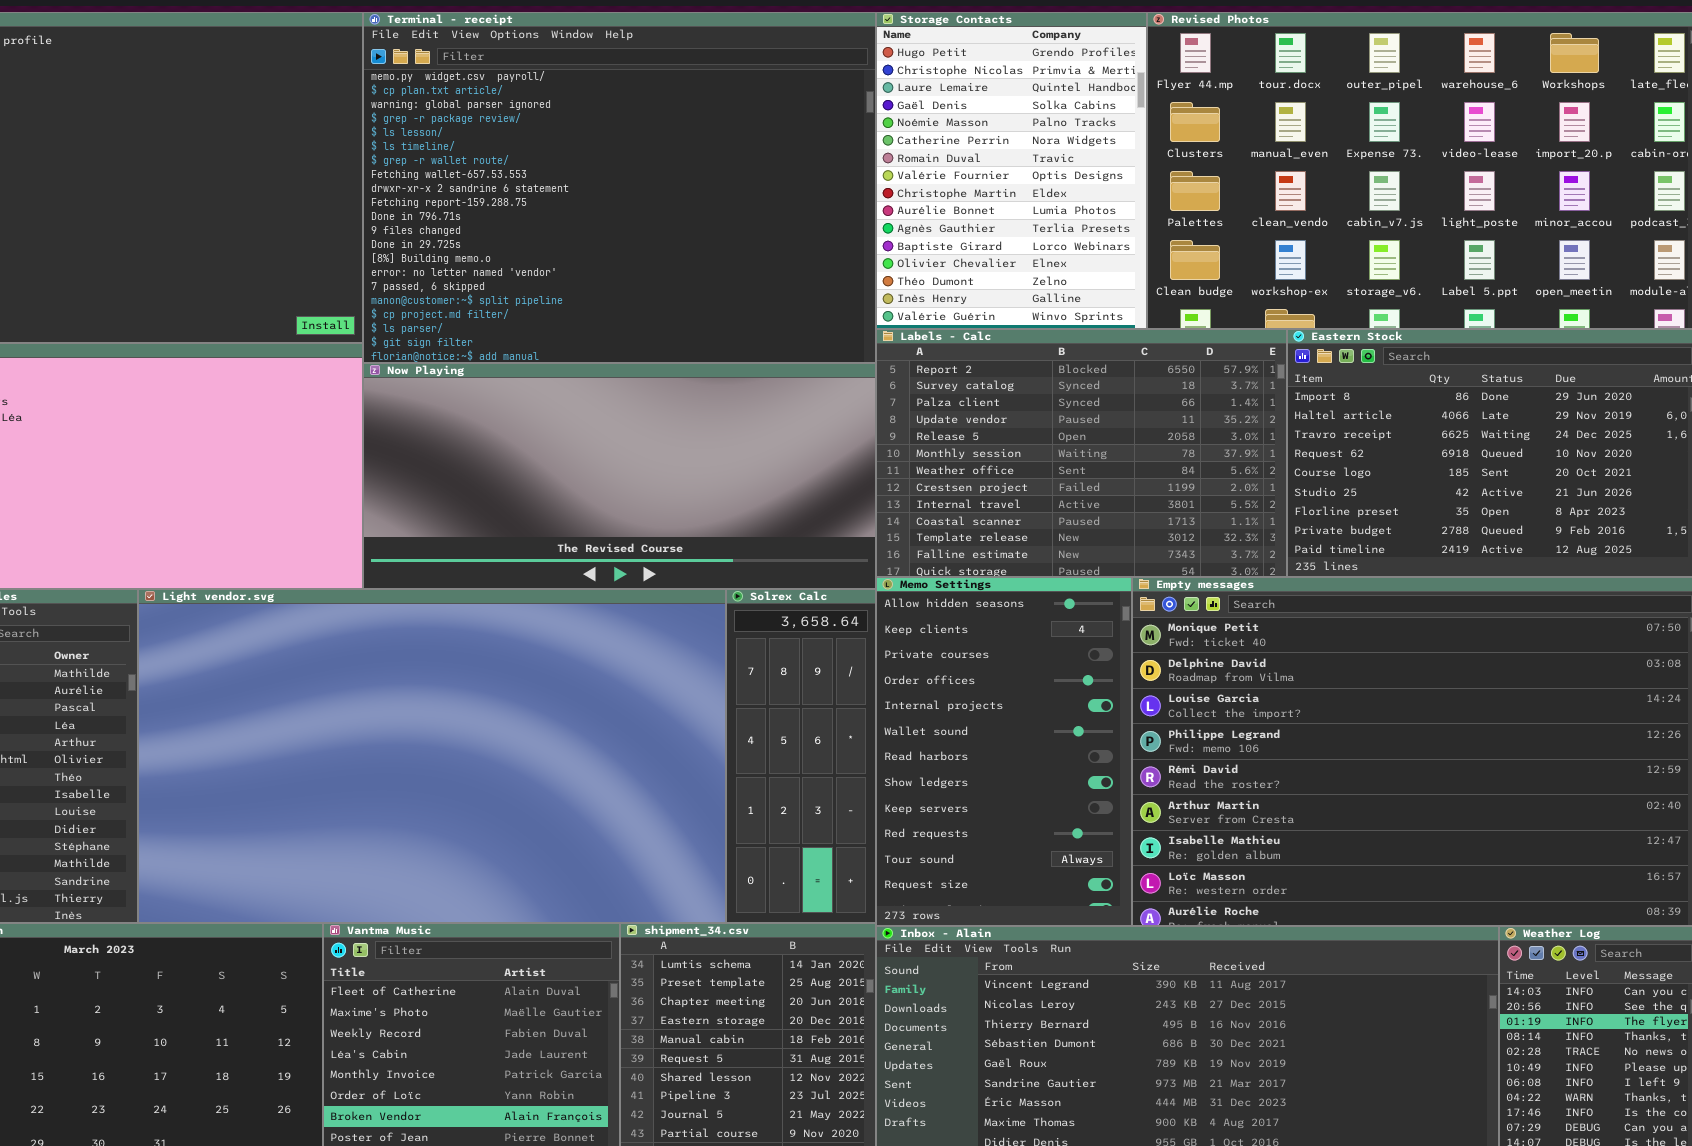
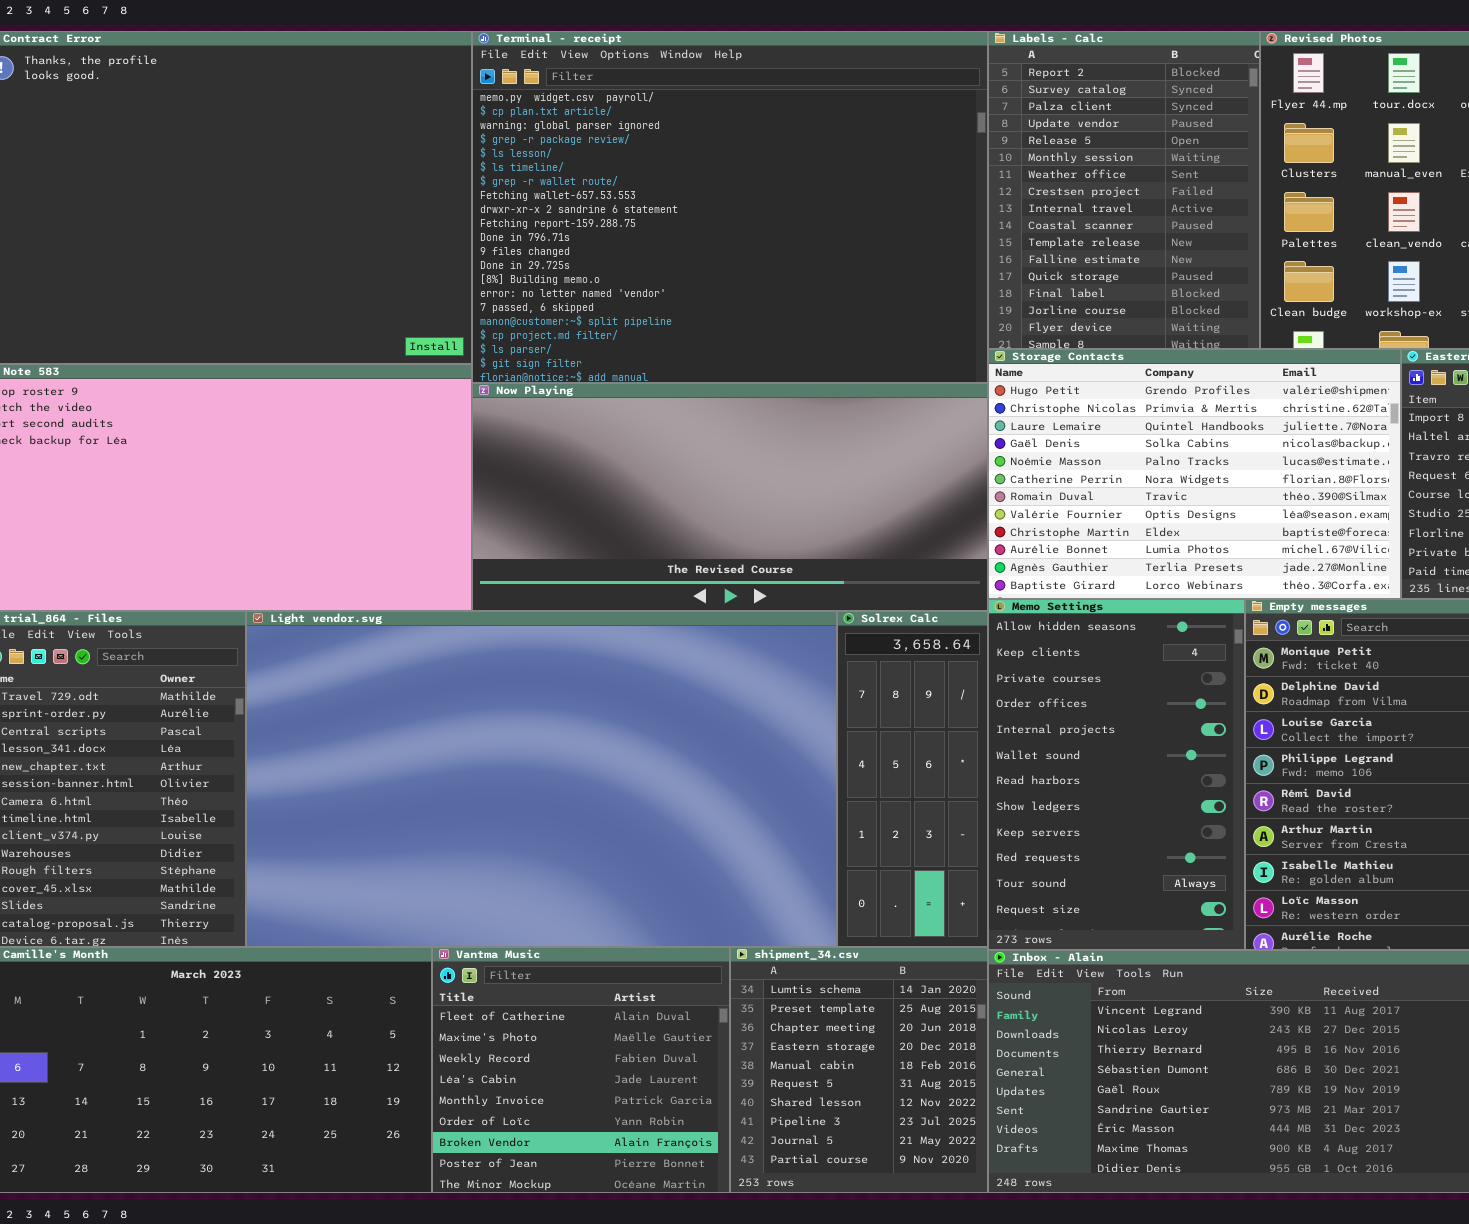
Storage Contacts: [876,12,1147,329] -> [988,349,1401,599], moved, resized
Labels - Calc: [876,329,1287,577] -> [988,31,1260,349], moved, resized

